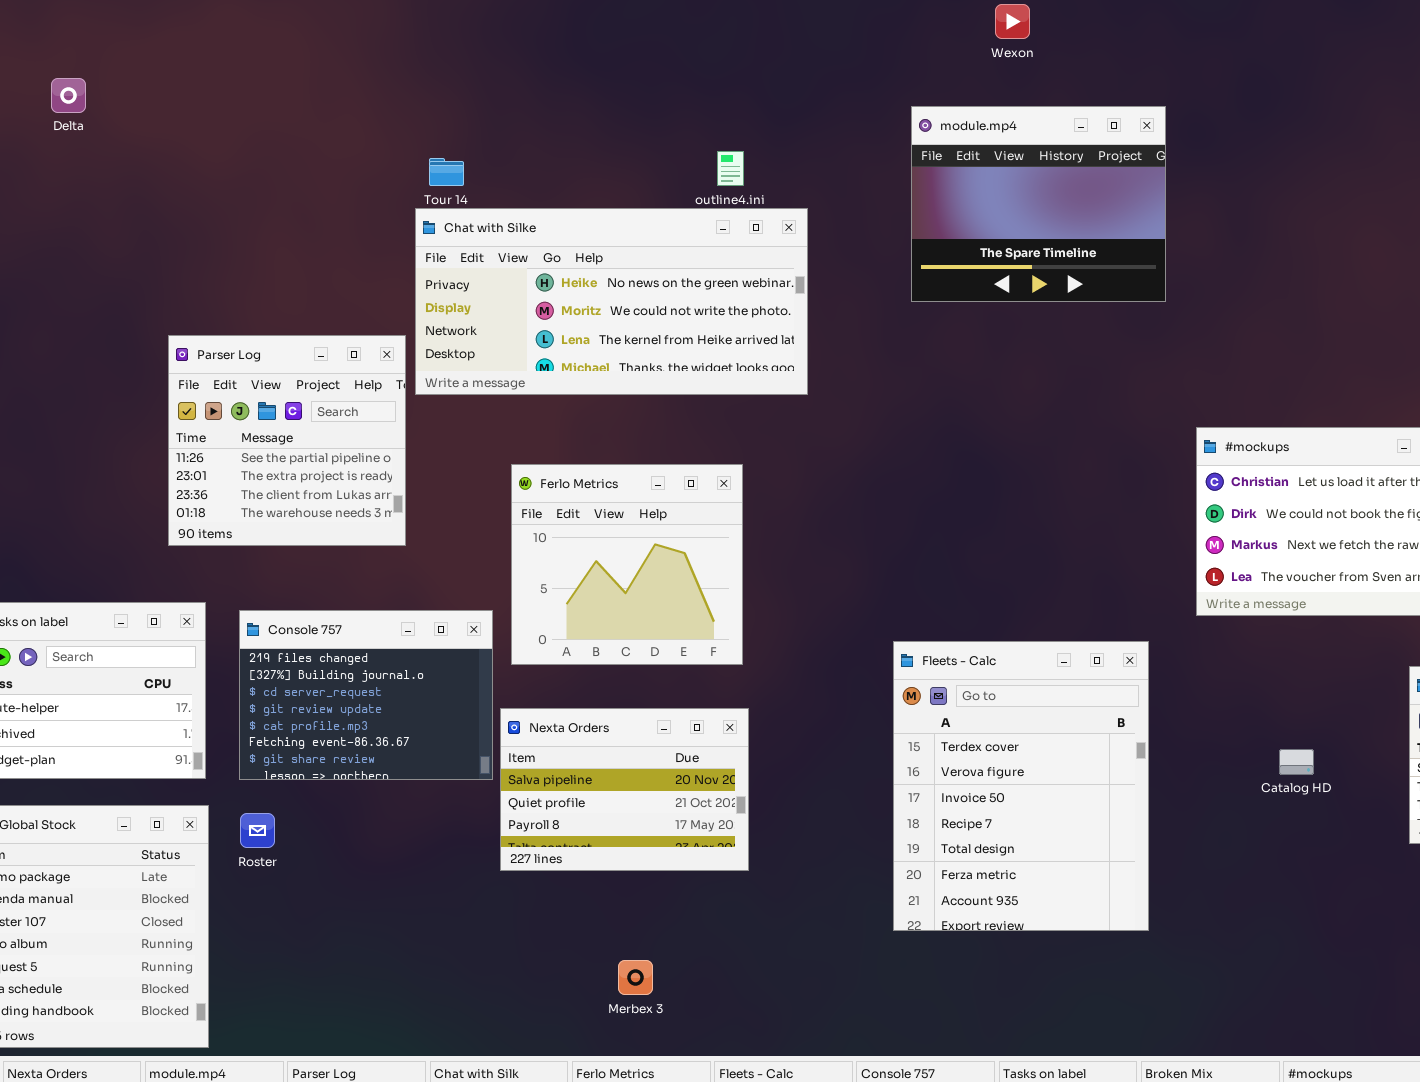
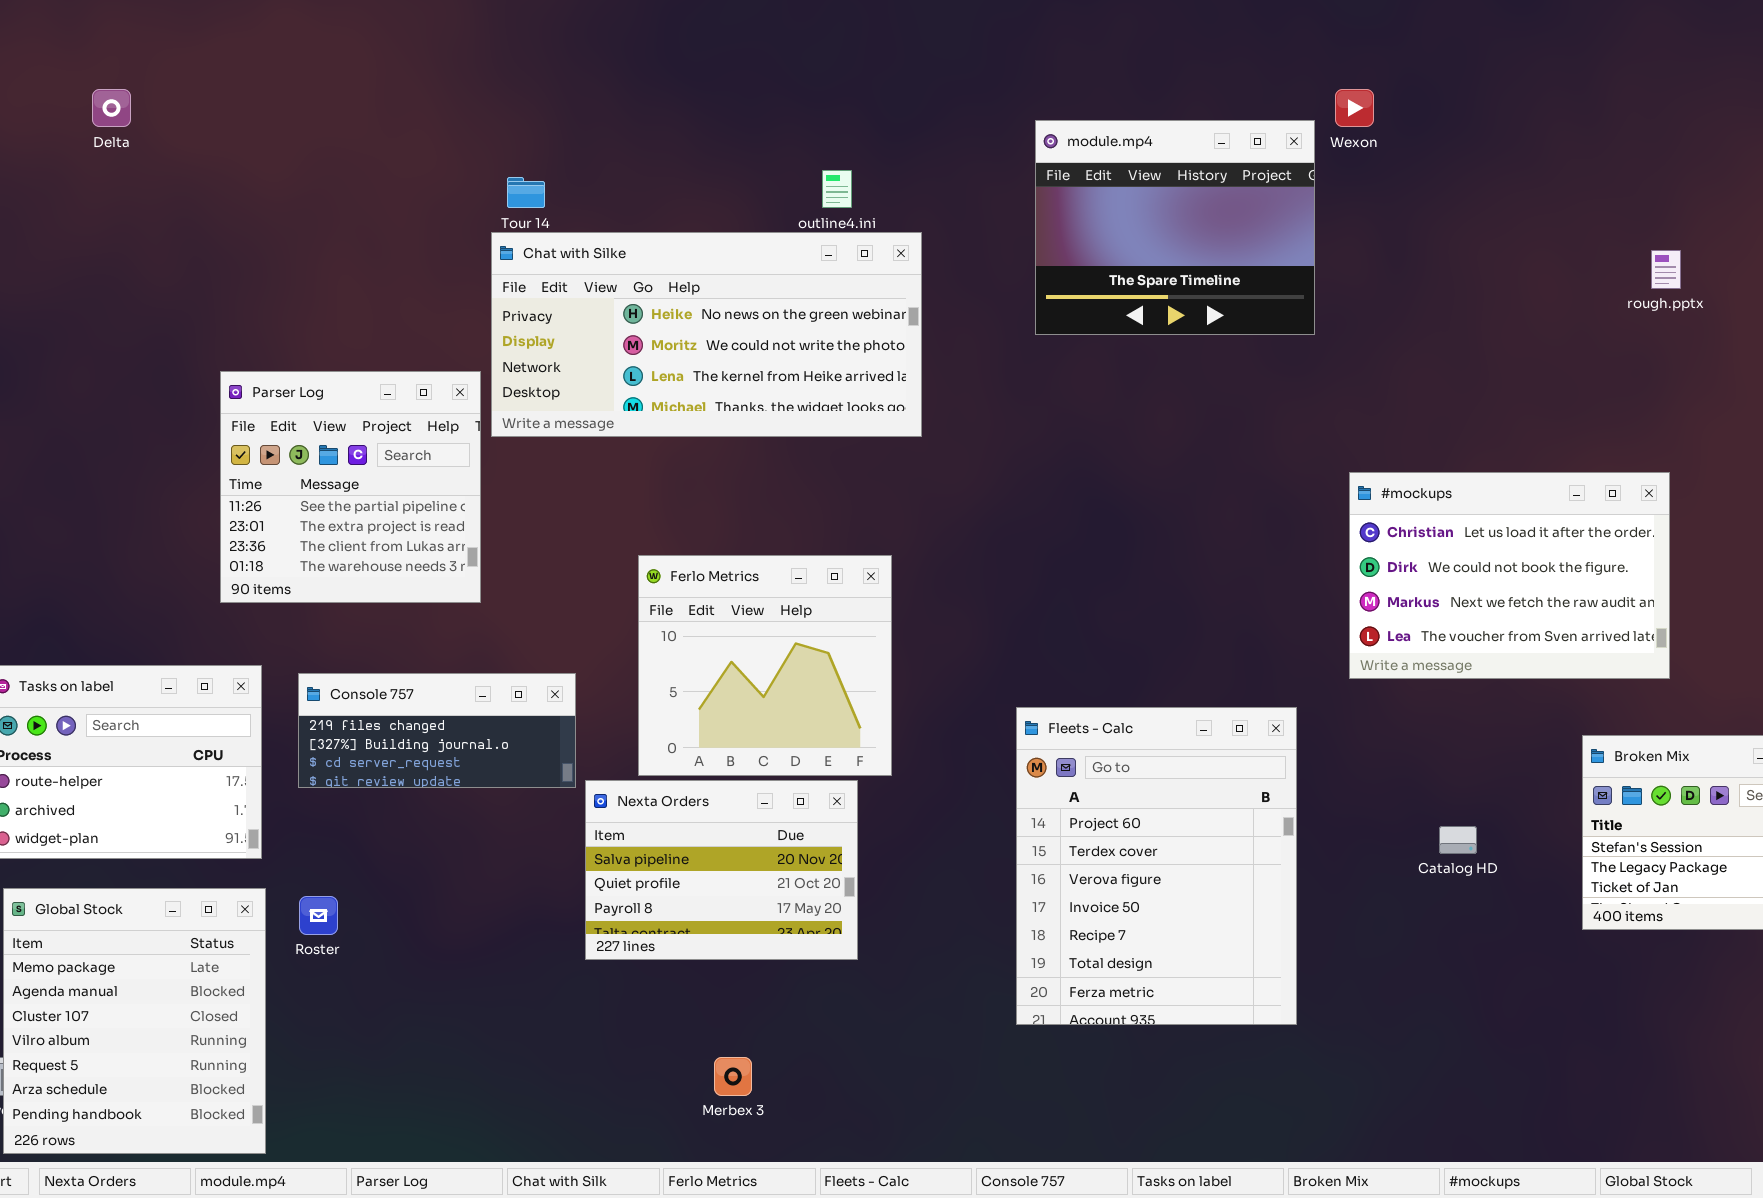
Wexon: [995,4,1030,39] -> [1335,89,1374,127], moved
Ferlo Metrics: [511,464,743,665] -> [638,555,892,776], moved
Console 757: [239,610,493,780] -> [298,673,576,788], resized
Fleets - Calc: [893,641,1149,931] -> [1016,707,1297,1025], scrolled up 1 row

